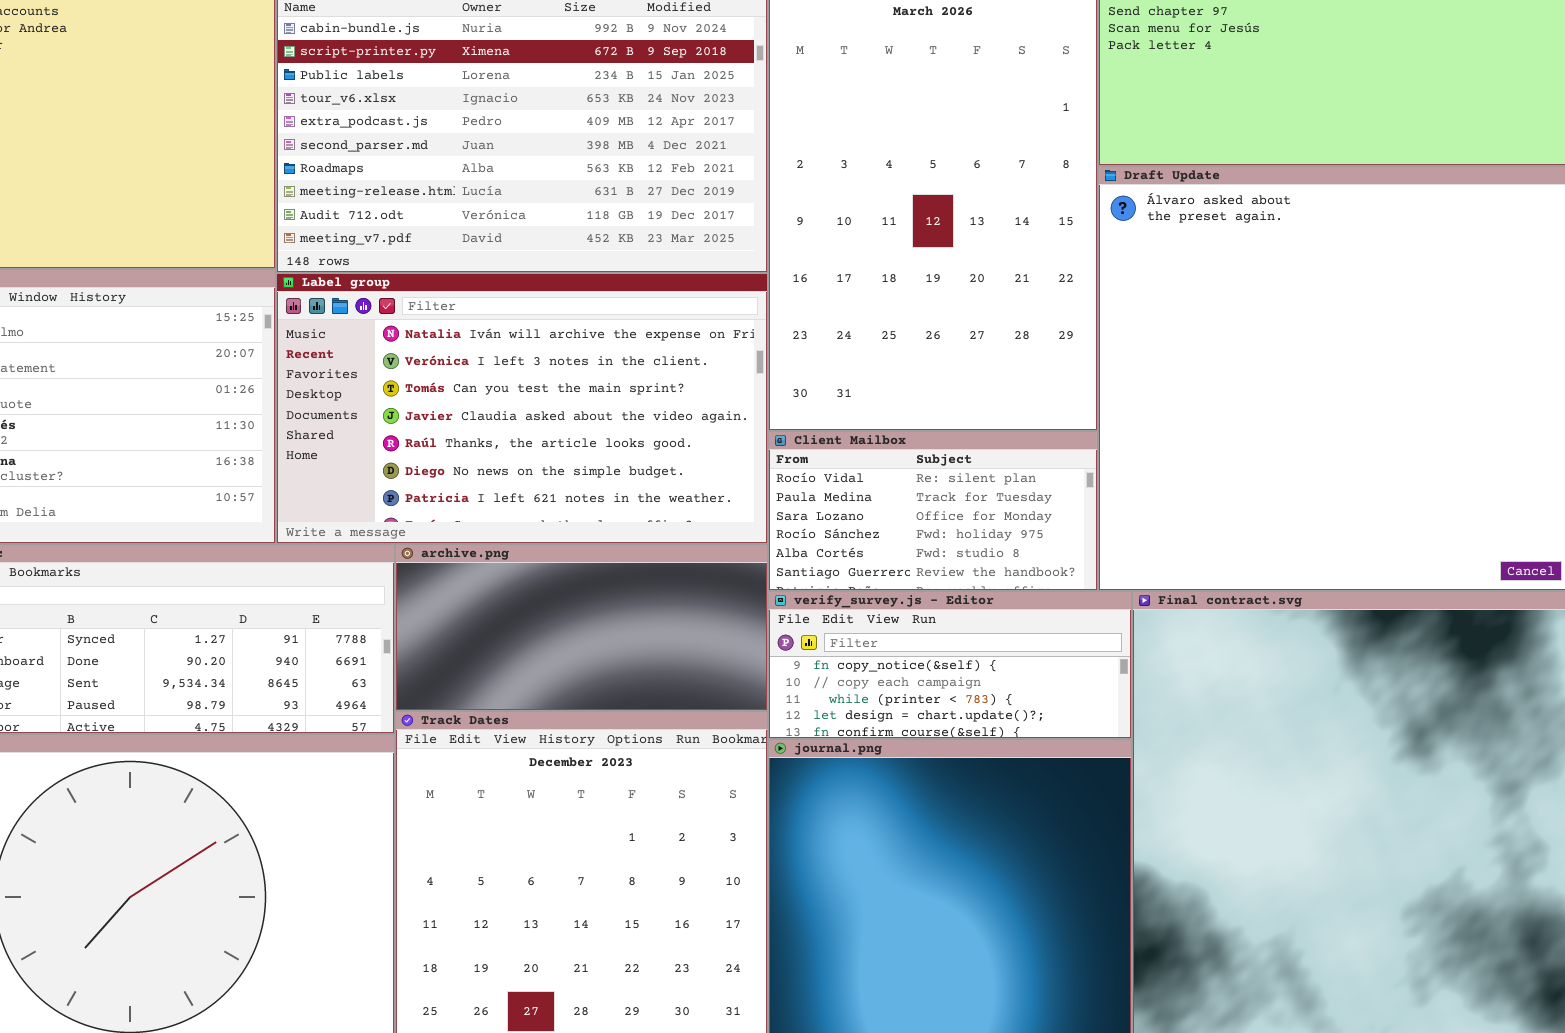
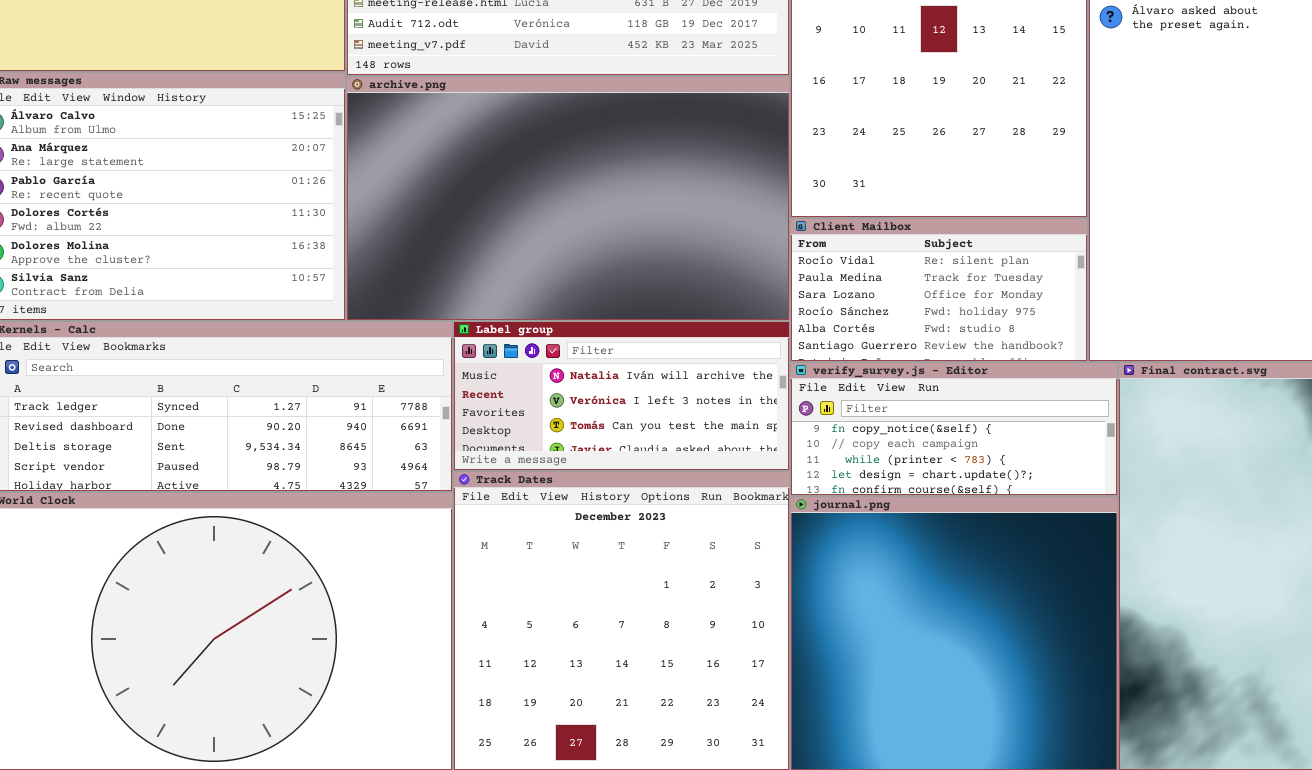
Label group: [276,273,768,544] -> [453,321,790,471], moved, resized
archive.png: [395,544,768,711] -> [346,76,790,321], moved, resized

